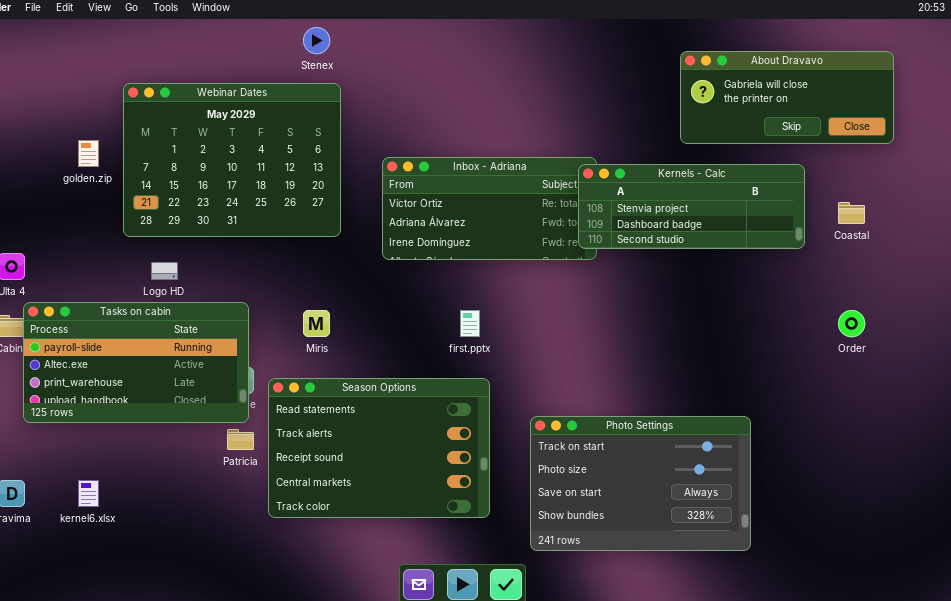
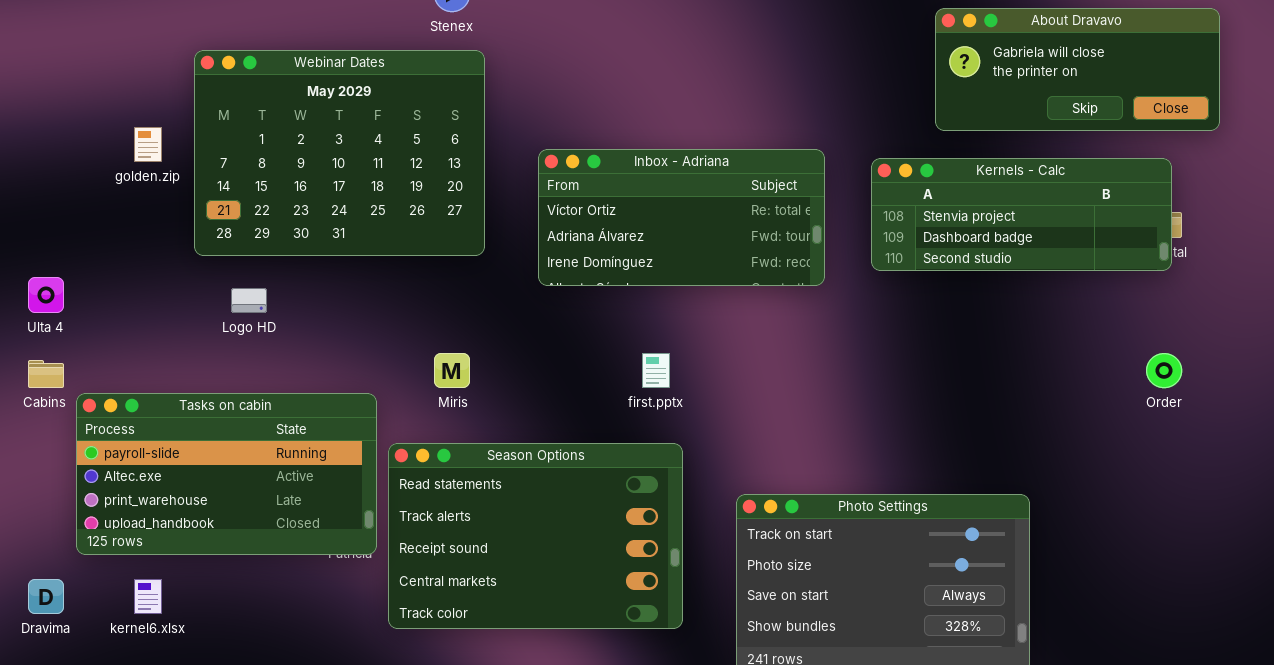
Kernels - Calc: [578,164,805,249] -> [871,158,1172,271], moved
Tasks on cabin: [23,302,249,423] -> [76,393,377,555], moved

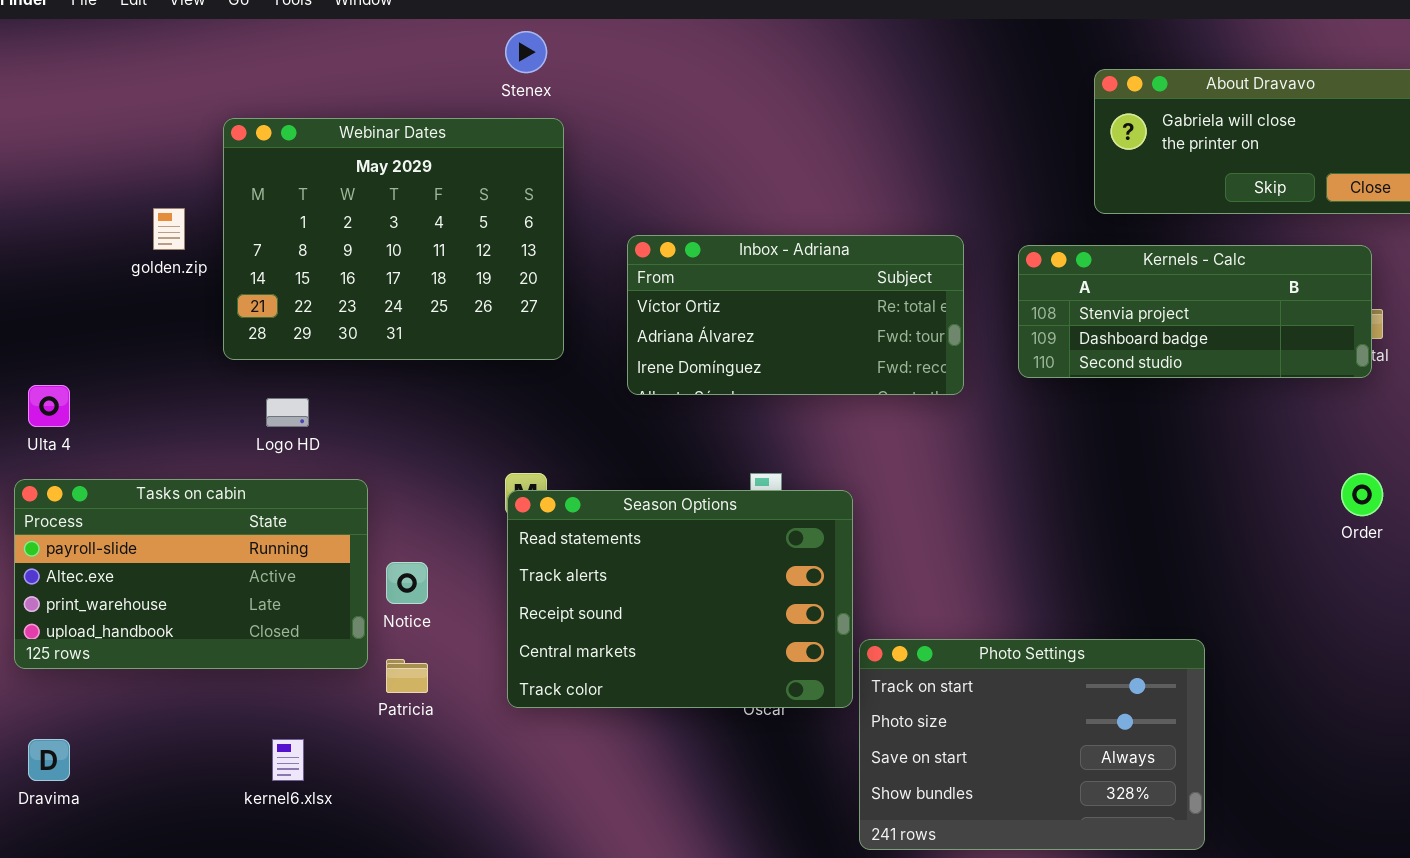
Tasks on cabin: [76,393,377,555] -> [14,479,368,669], moved
Season Options: [388,443,683,629] -> [507,490,853,708], moved
kernel6.xlsx: [134,579,162,614] -> [272,739,304,781], moved

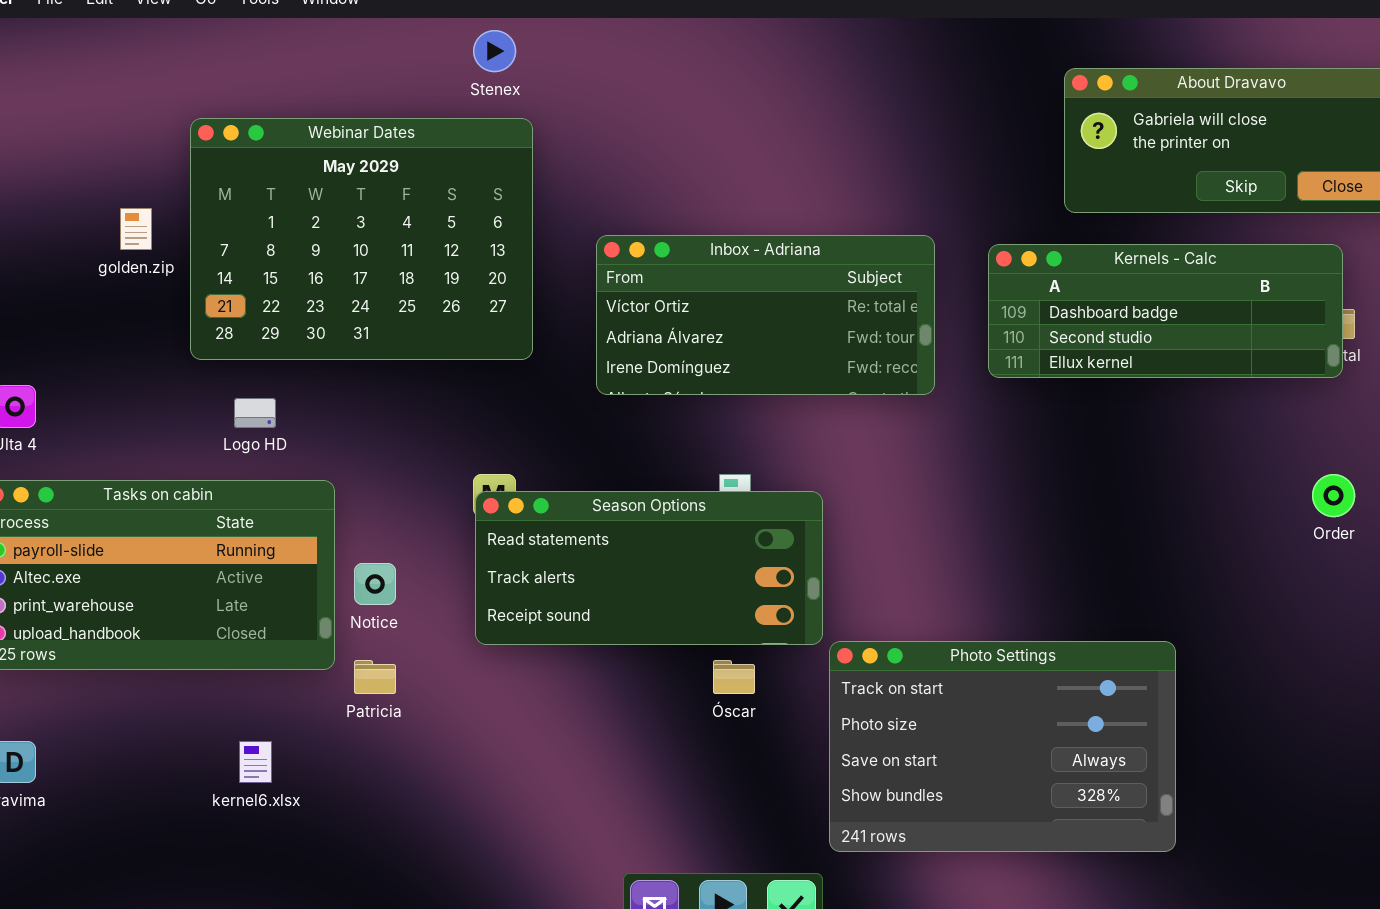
Kernels - Calc: [1018,245,1372,378] -> [988,244,1343,378], scrolled down 1 row
Season Options: [507,490,853,708] -> [475,491,823,645], resized

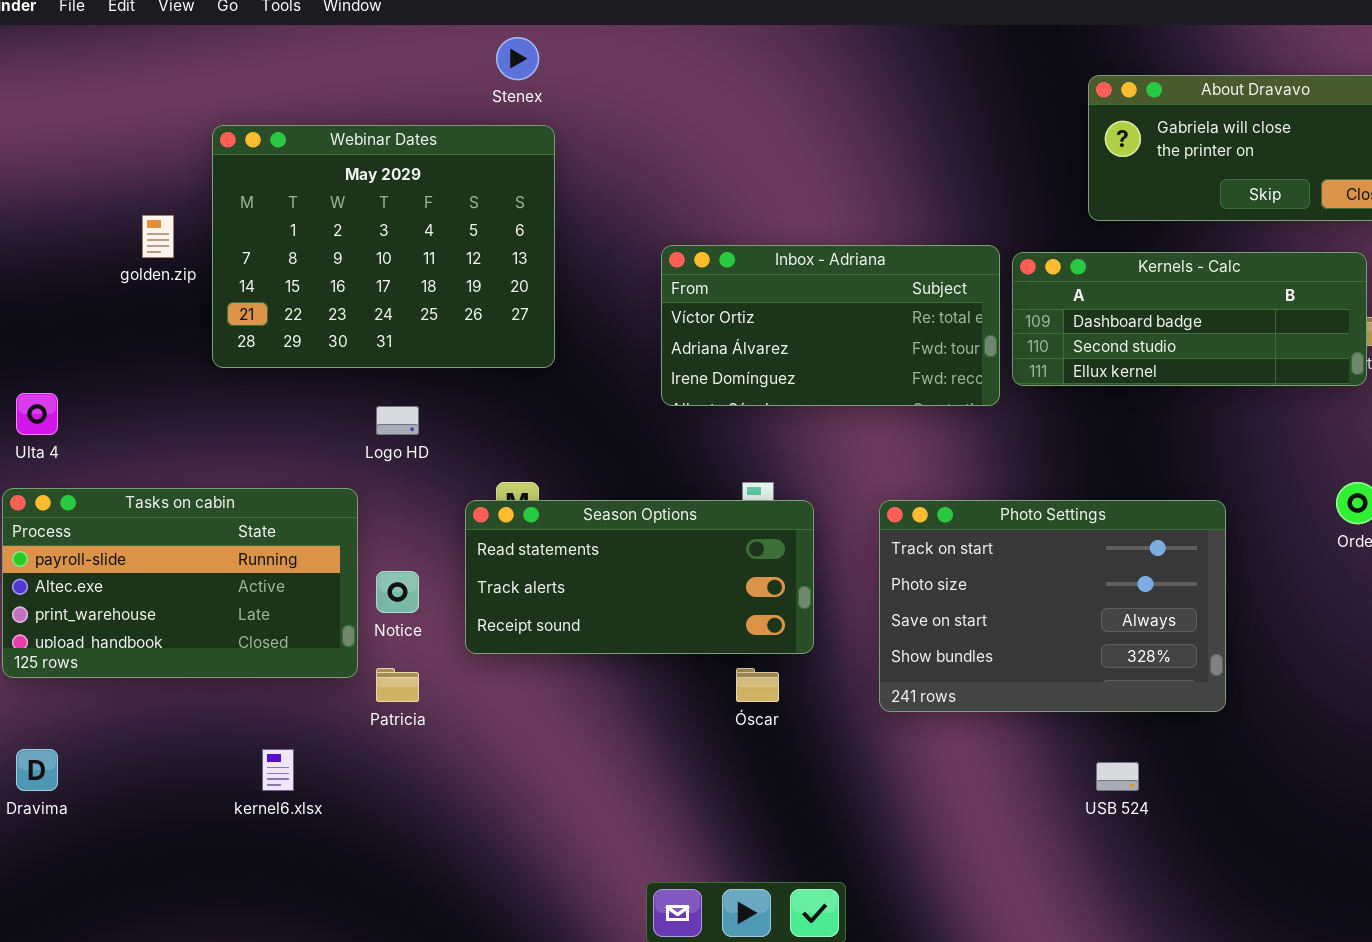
Inbox - Adriana: [596,235,935,395] -> [661,245,1000,406], moved
Logo HD: [234,398,276,428] -> [376,406,419,435], moved
Season Options: [475,491,823,645] -> [465,500,814,654], moved
Photo Settings: [829,641,1176,852] -> [879,500,1226,712], moved

